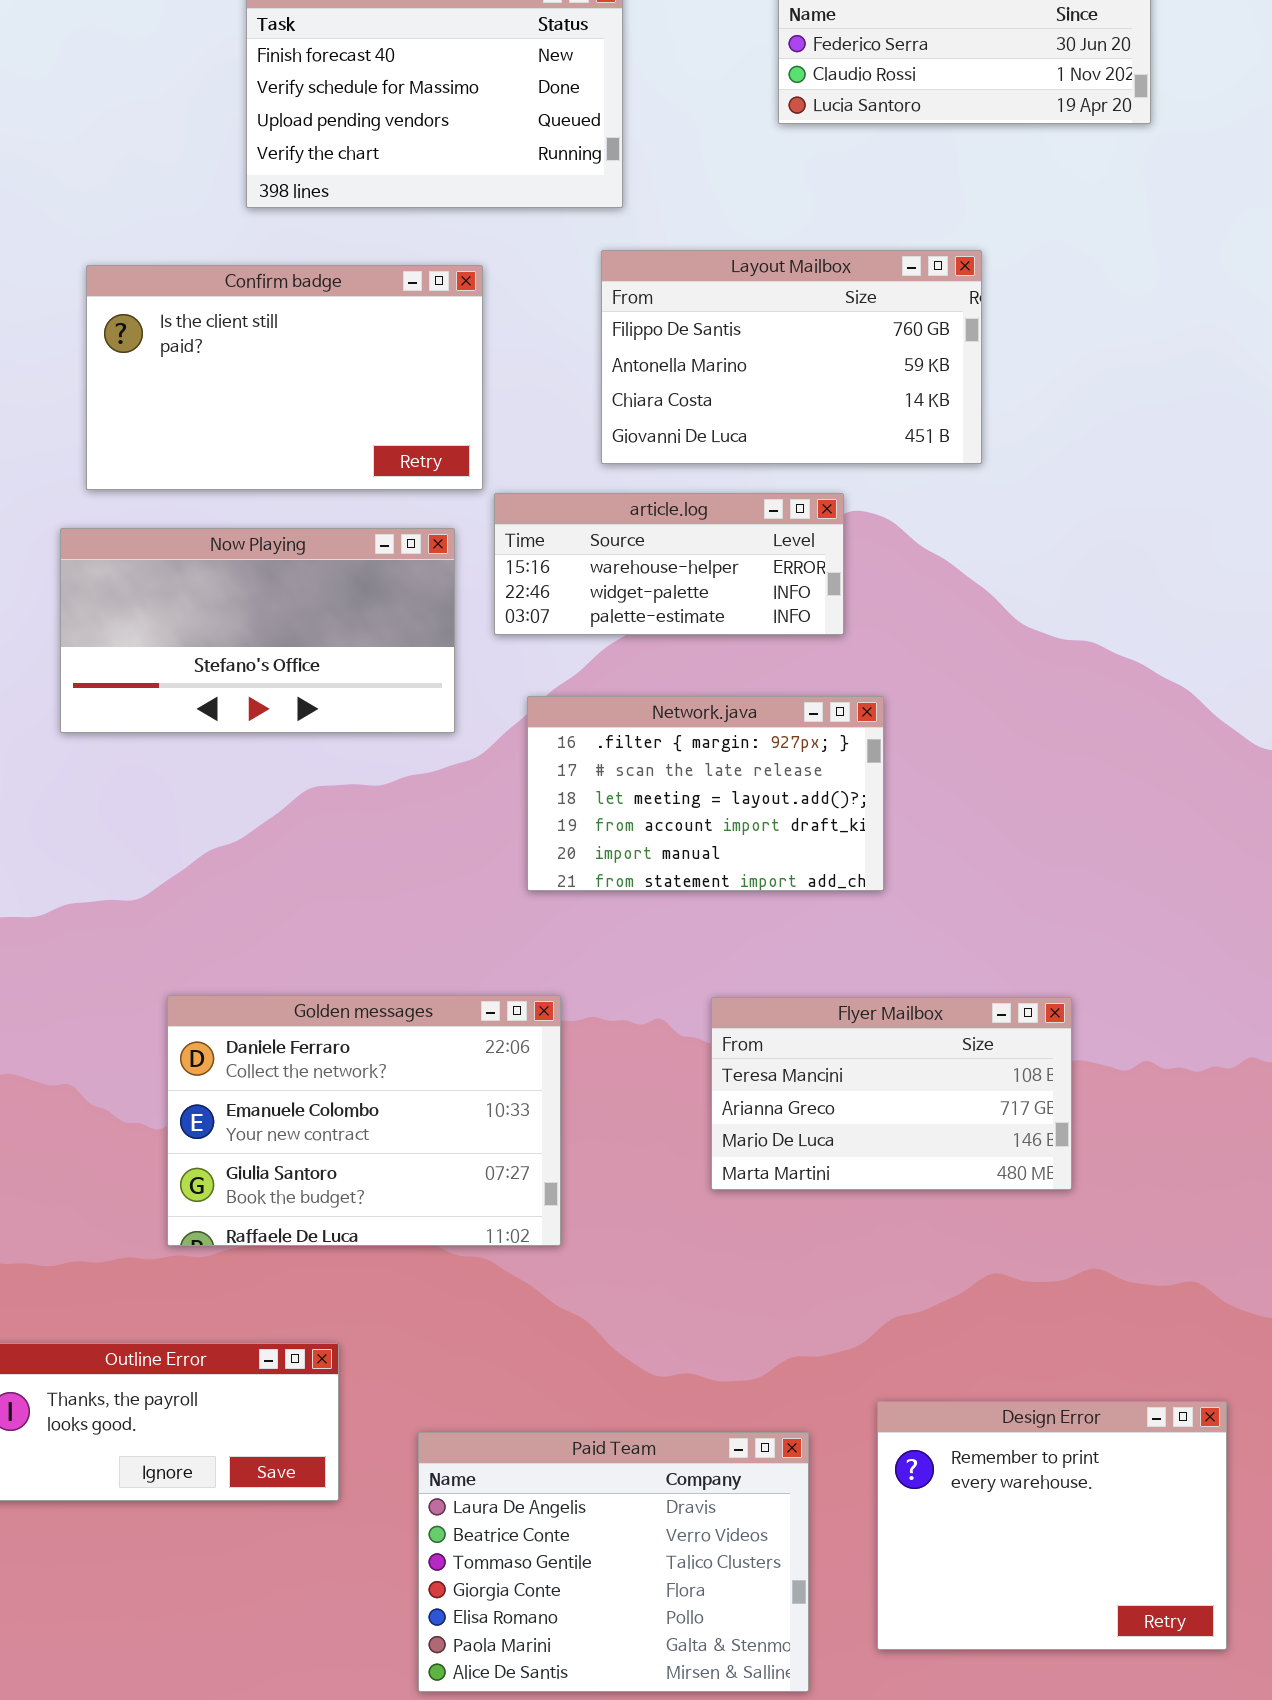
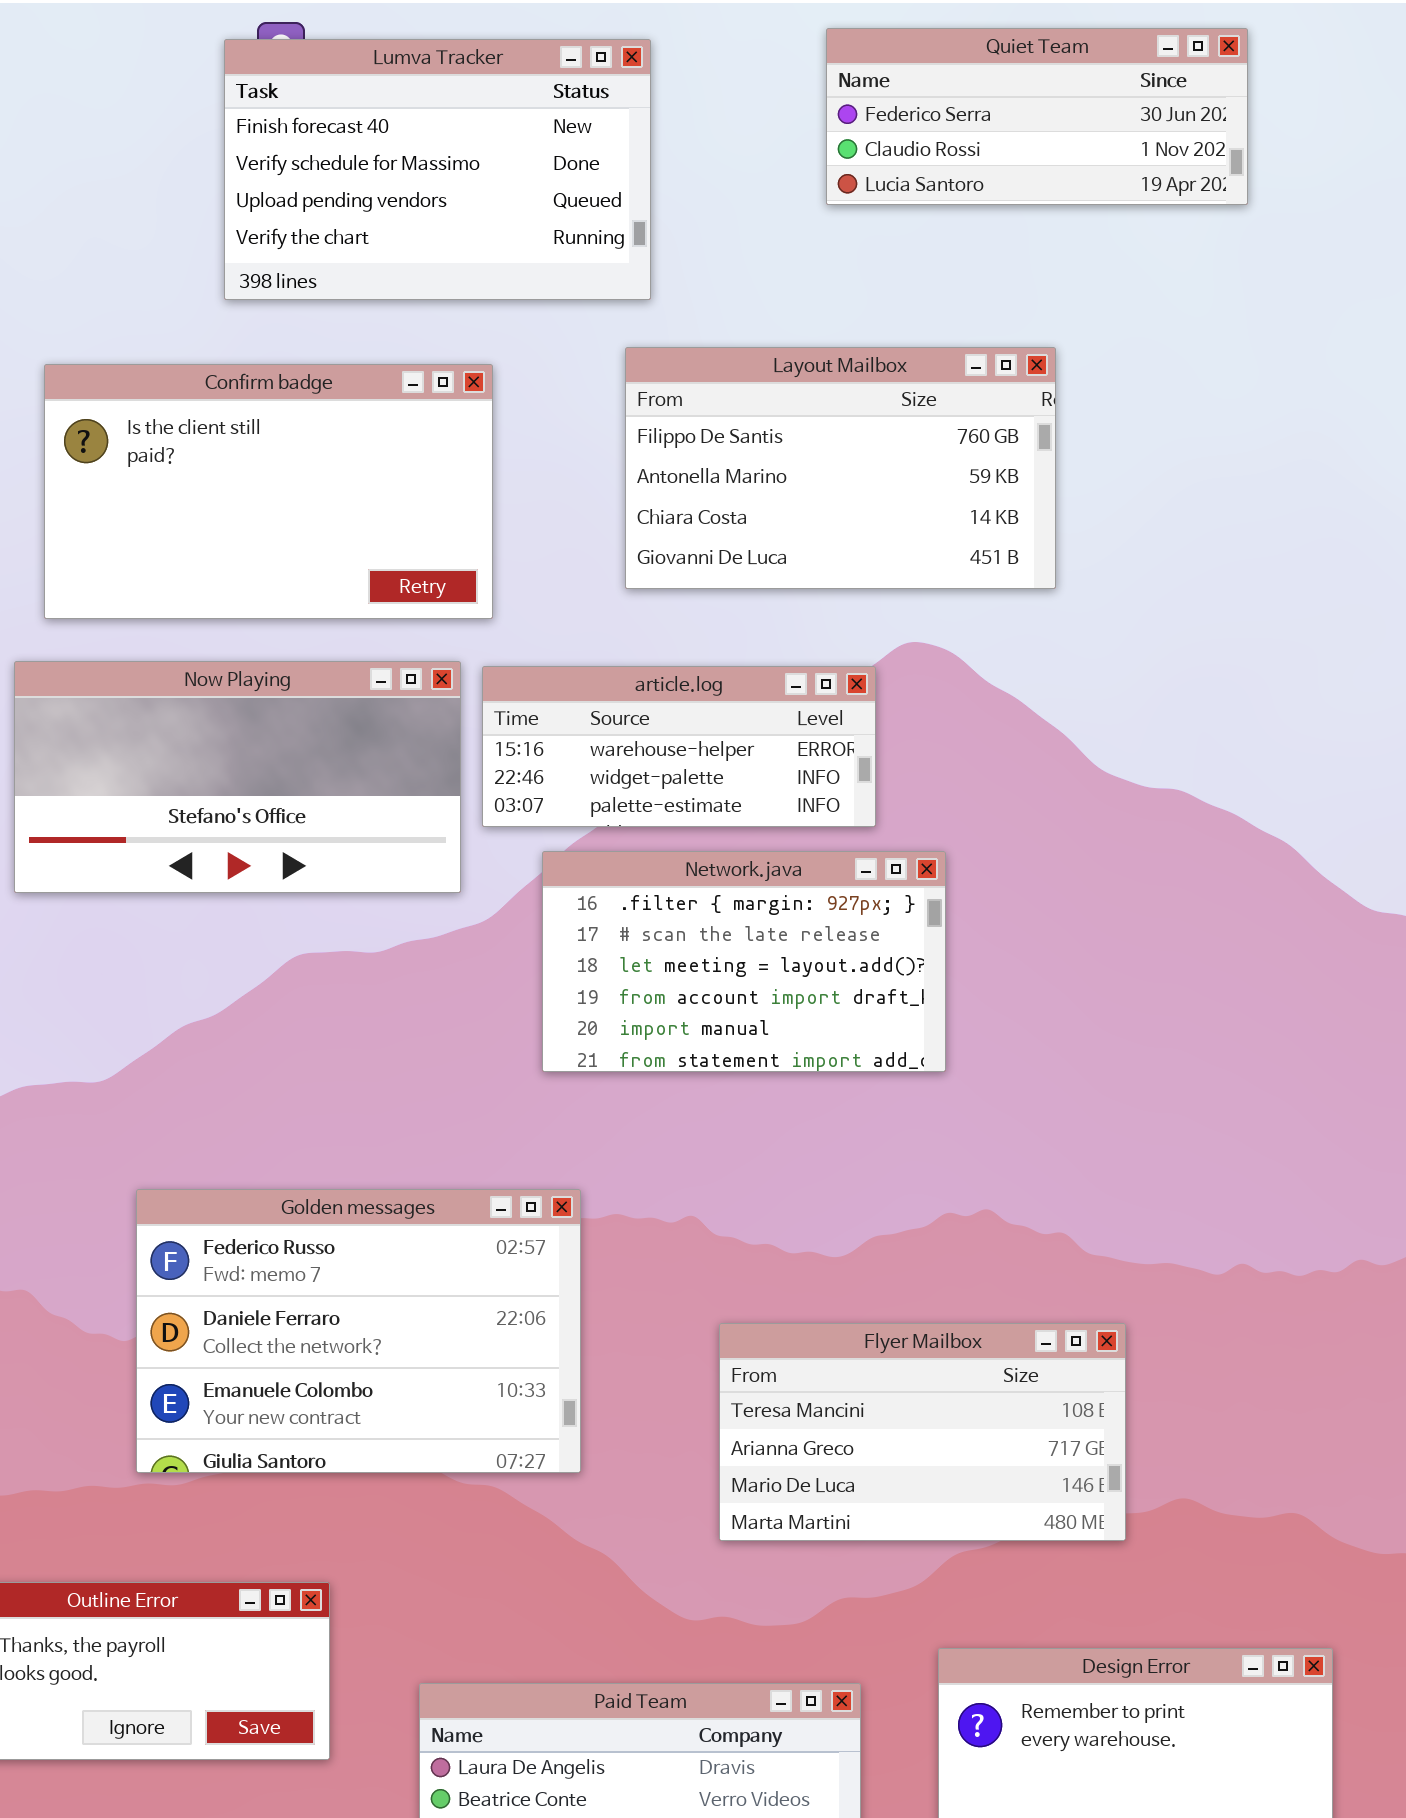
article.log: [494,493,844,635] -> [482,666,876,827], moved
Golden messages: [167,995,561,1246] -> [136,1189,581,1473], scrolled up 1 row
Flyer Mailbox: [711,997,1072,1190] -> [719,1323,1126,1541], moved

